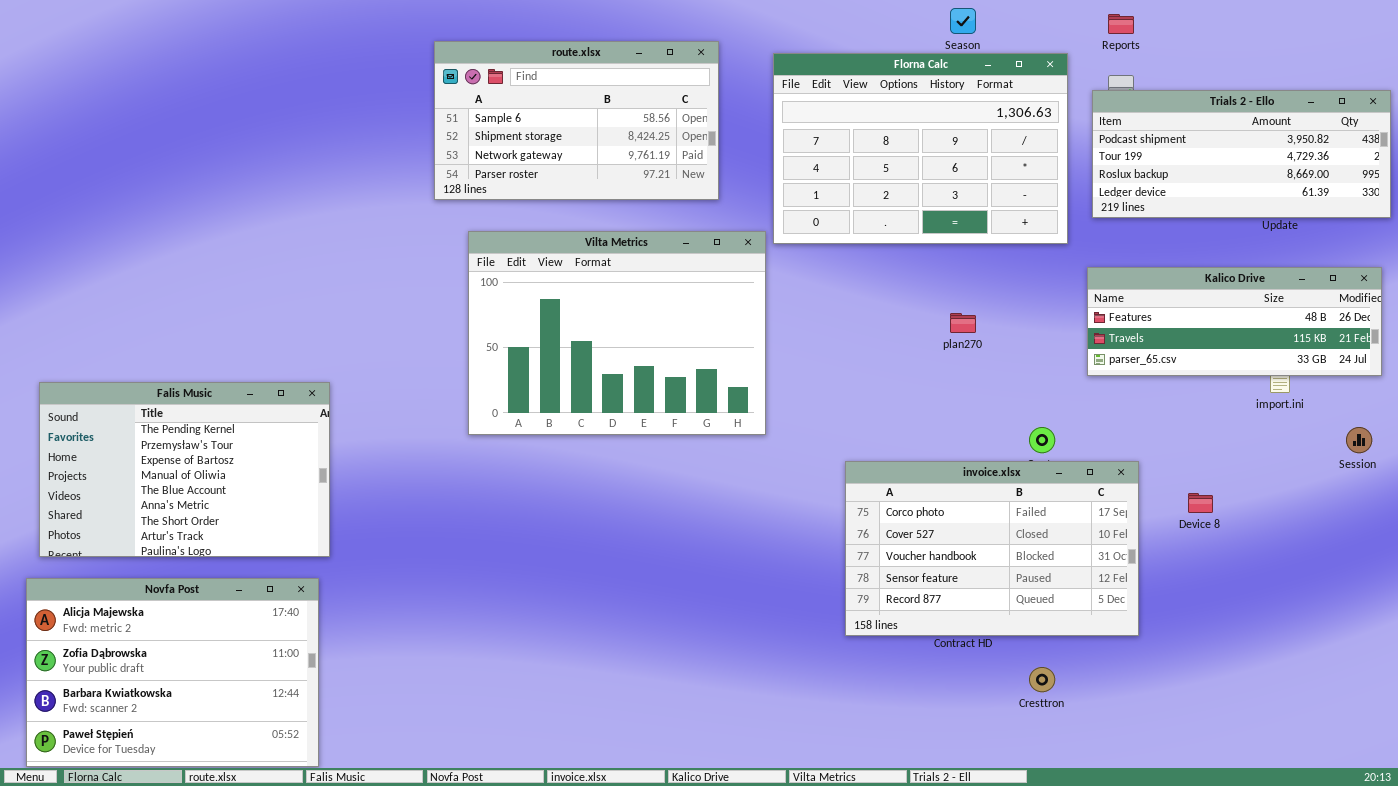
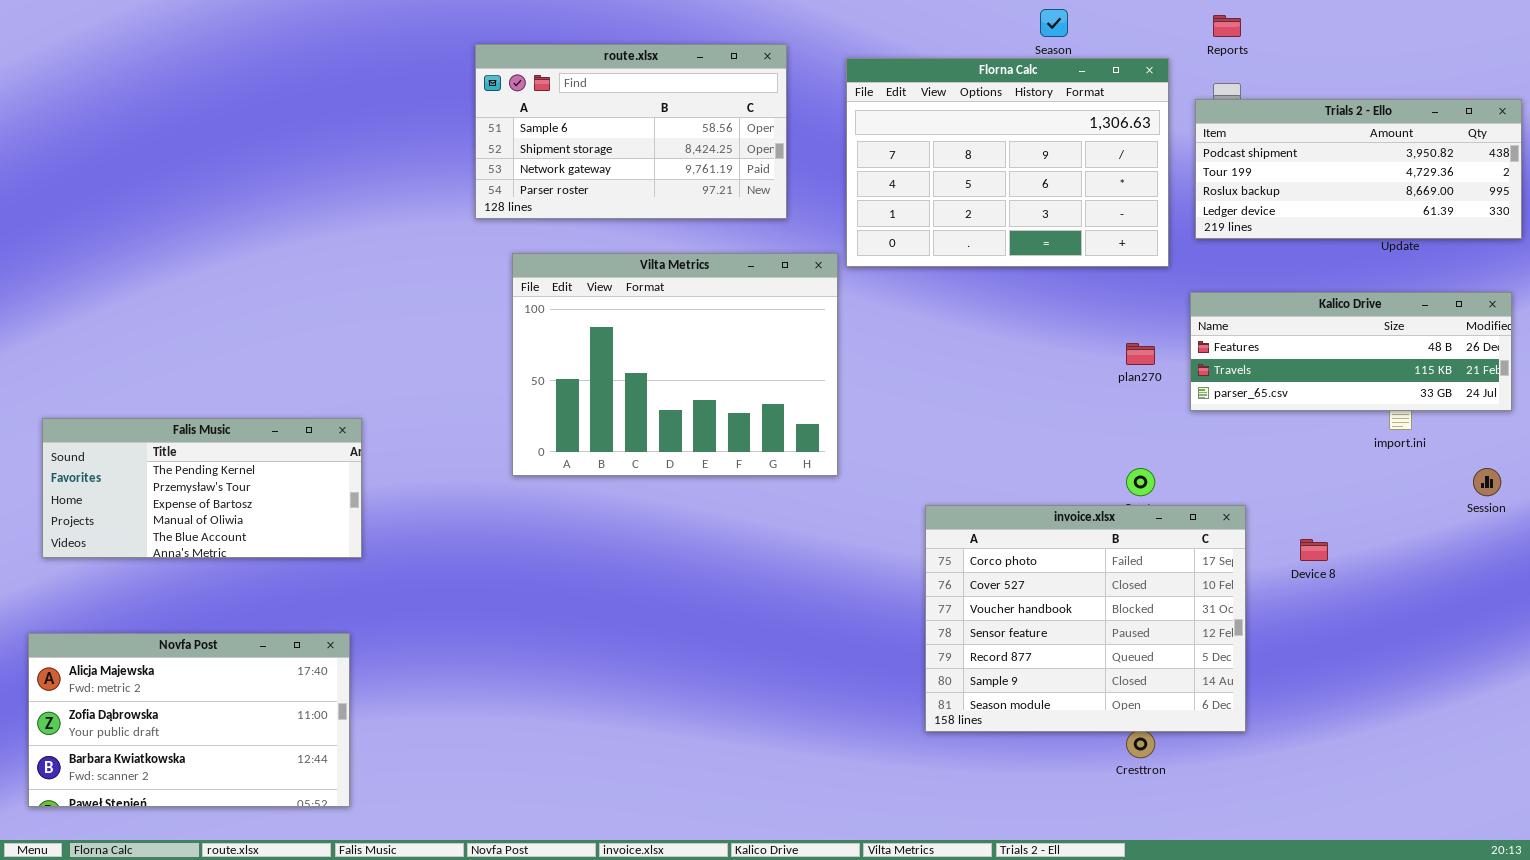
plan270: [950,313,976,333] -> [1126,343,1155,365], moved
Falis Music: [39,382,330,557] -> [42,418,362,558], resized
invoice.xlsx: [845,461,1139,636] -> [925,505,1246,732], resized
Novfa Post: [26,578,319,767] -> [28,633,350,807], resized

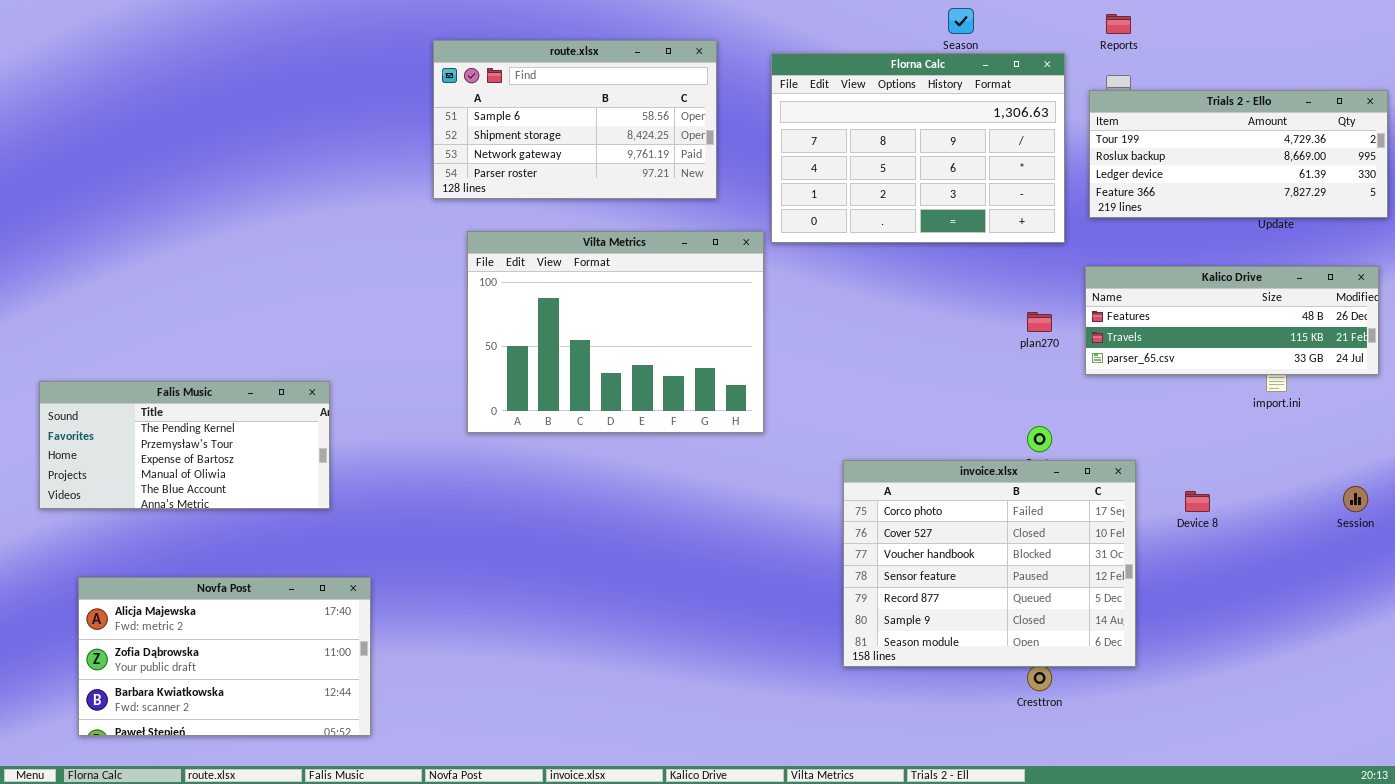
Trials 2 - Ello: [1195,99,1522,239] -> [1089,90,1388,218], scrolled down 1 row
Session: [1473,468,1501,496] -> [1343,486,1368,512], moved
Novfa Post: [28,633,350,807] -> [78,577,371,736], moved

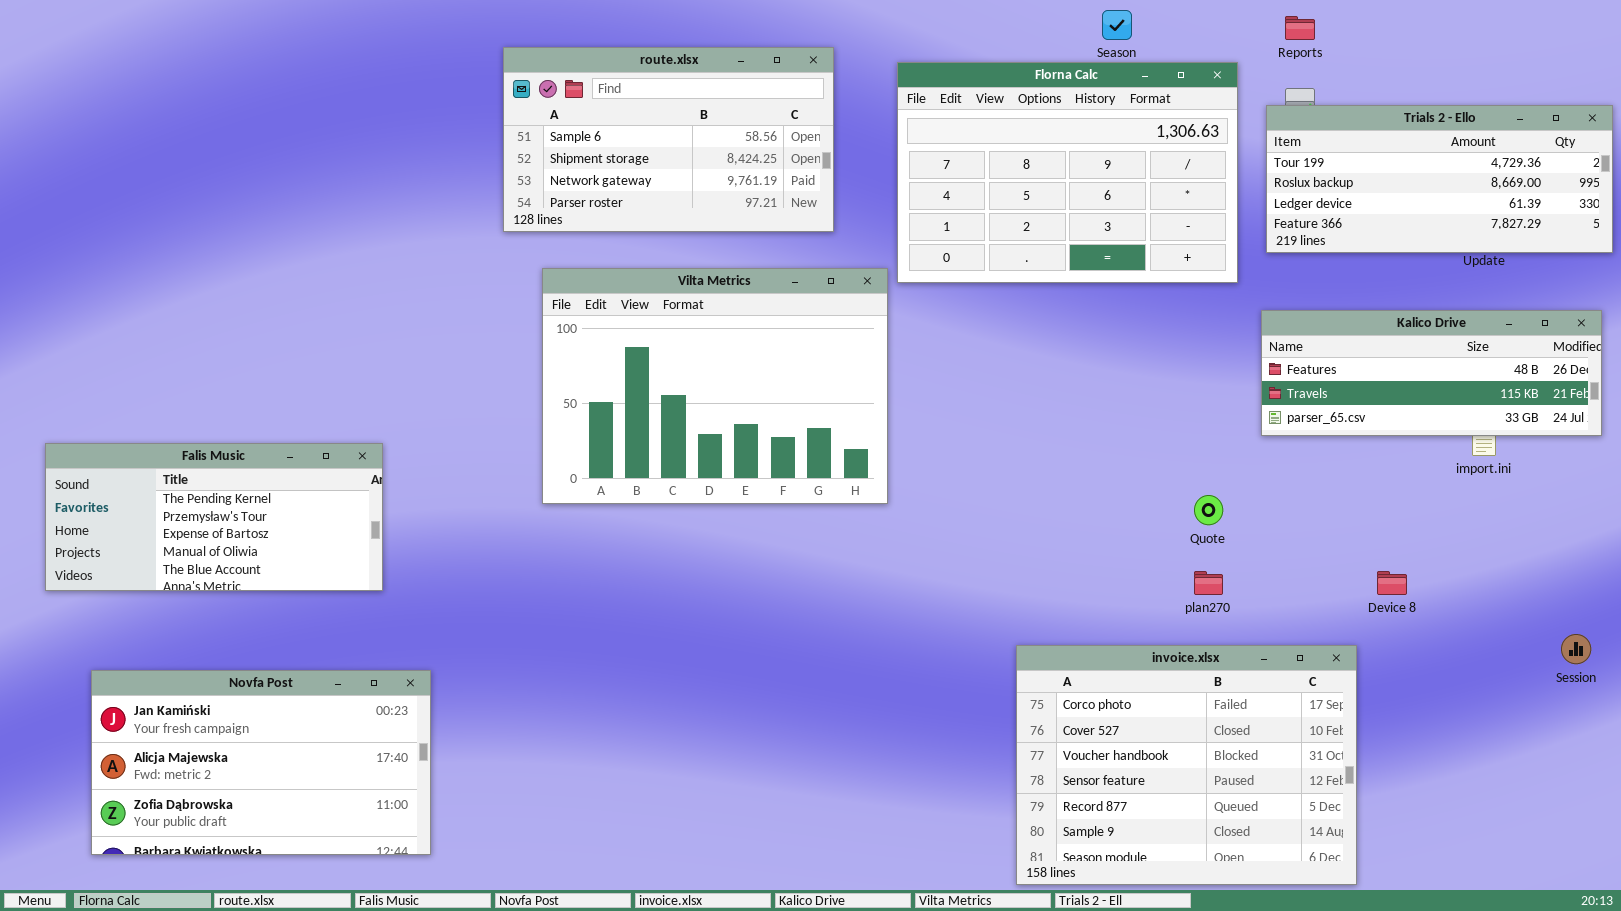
plan270: [1027,312,1052,332] -> [1194,571,1223,595], moved
invoice.xlsx: [843,460,1136,667] -> [1016,645,1357,885], moved
Session: [1343,486,1368,512] -> [1561,634,1591,664], moved
Novfa Post: [78,577,371,736] -> [91,670,431,855], scrolled up 1 row

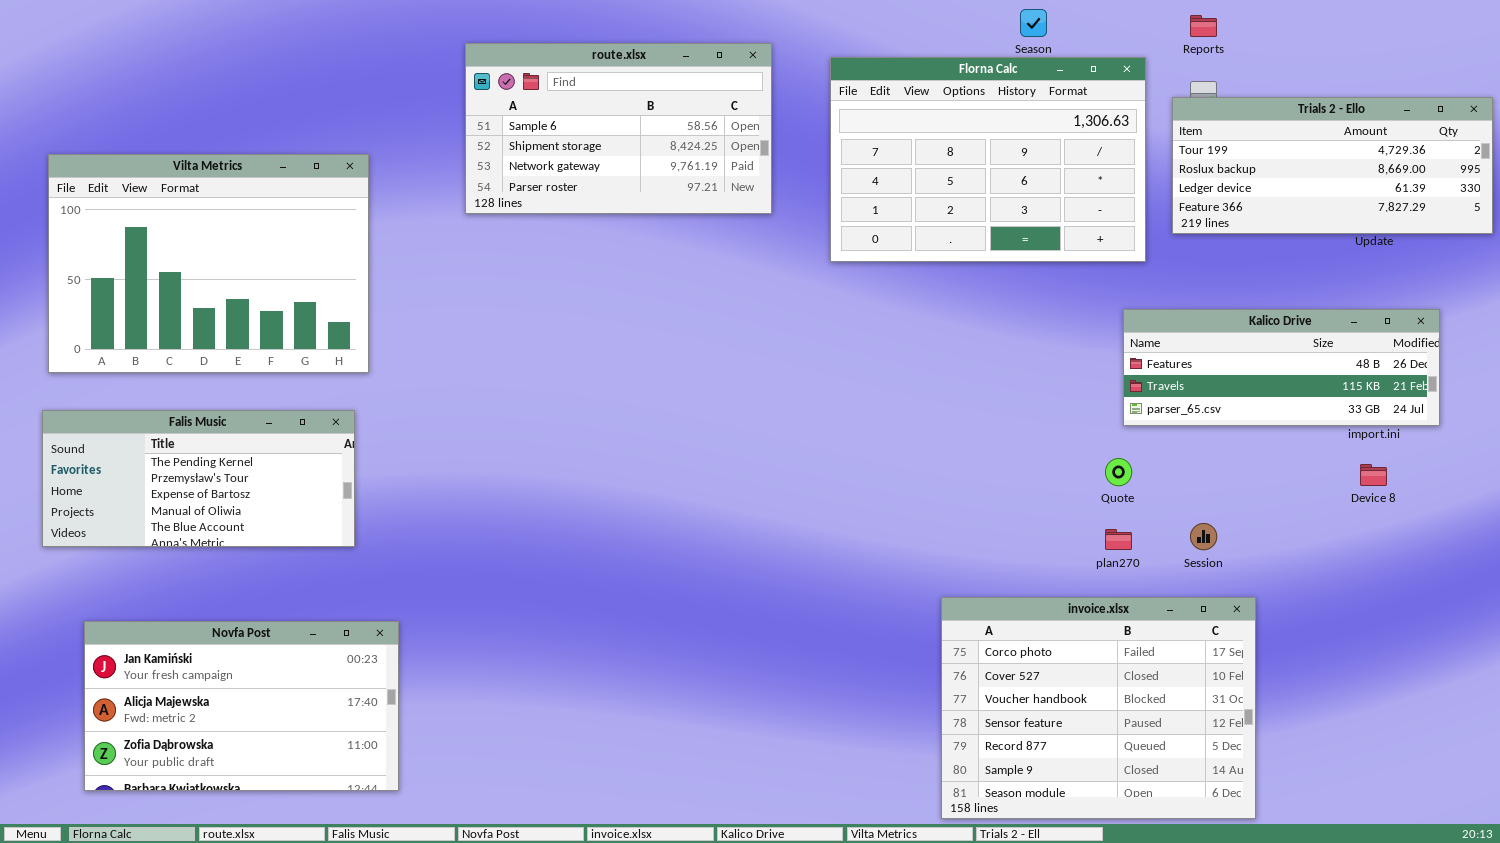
Vilta Metrics: [542,268,888,504] -> [48,154,369,373], moved
Kalico Drive: [1261,310,1602,436] -> [1123,309,1440,426], moved
Device 8: [1377,571,1407,595] -> [1360,464,1387,486], moved
Session: [1561,634,1591,664] -> [1190,523,1217,550], moved

